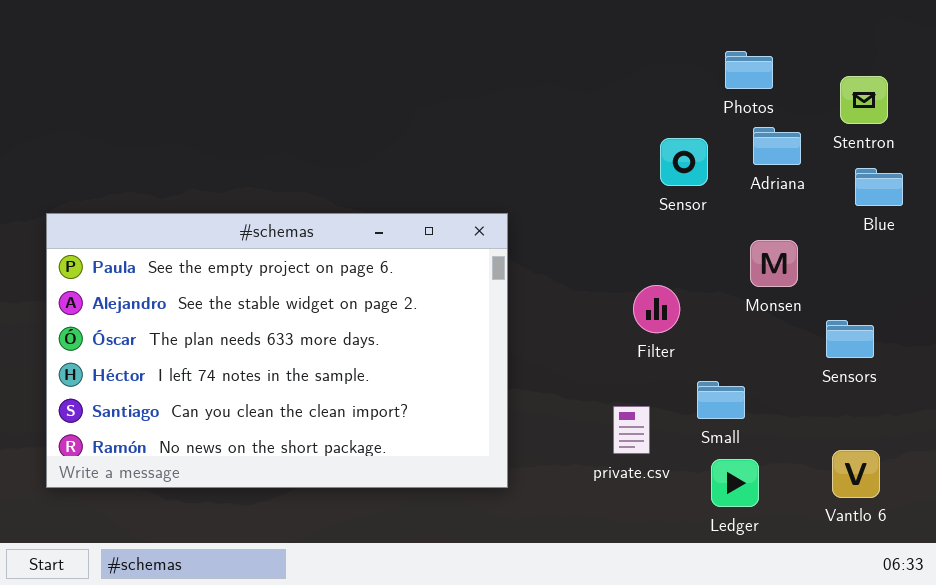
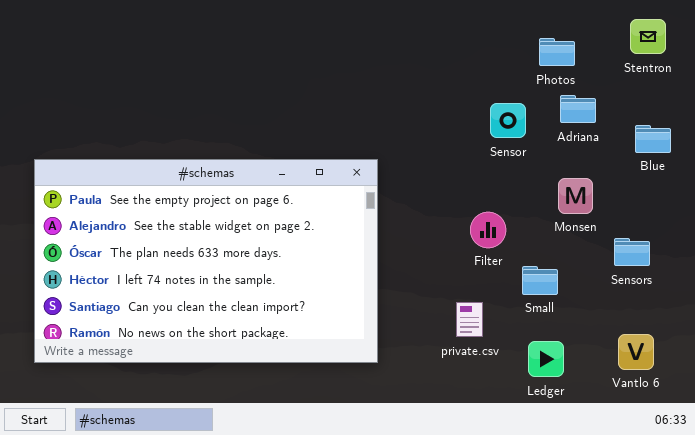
Stentron: [840,76,888,124] -> [630,19,666,54], moved
Small: [697,381,745,419] -> [522,266,558,295], moved

